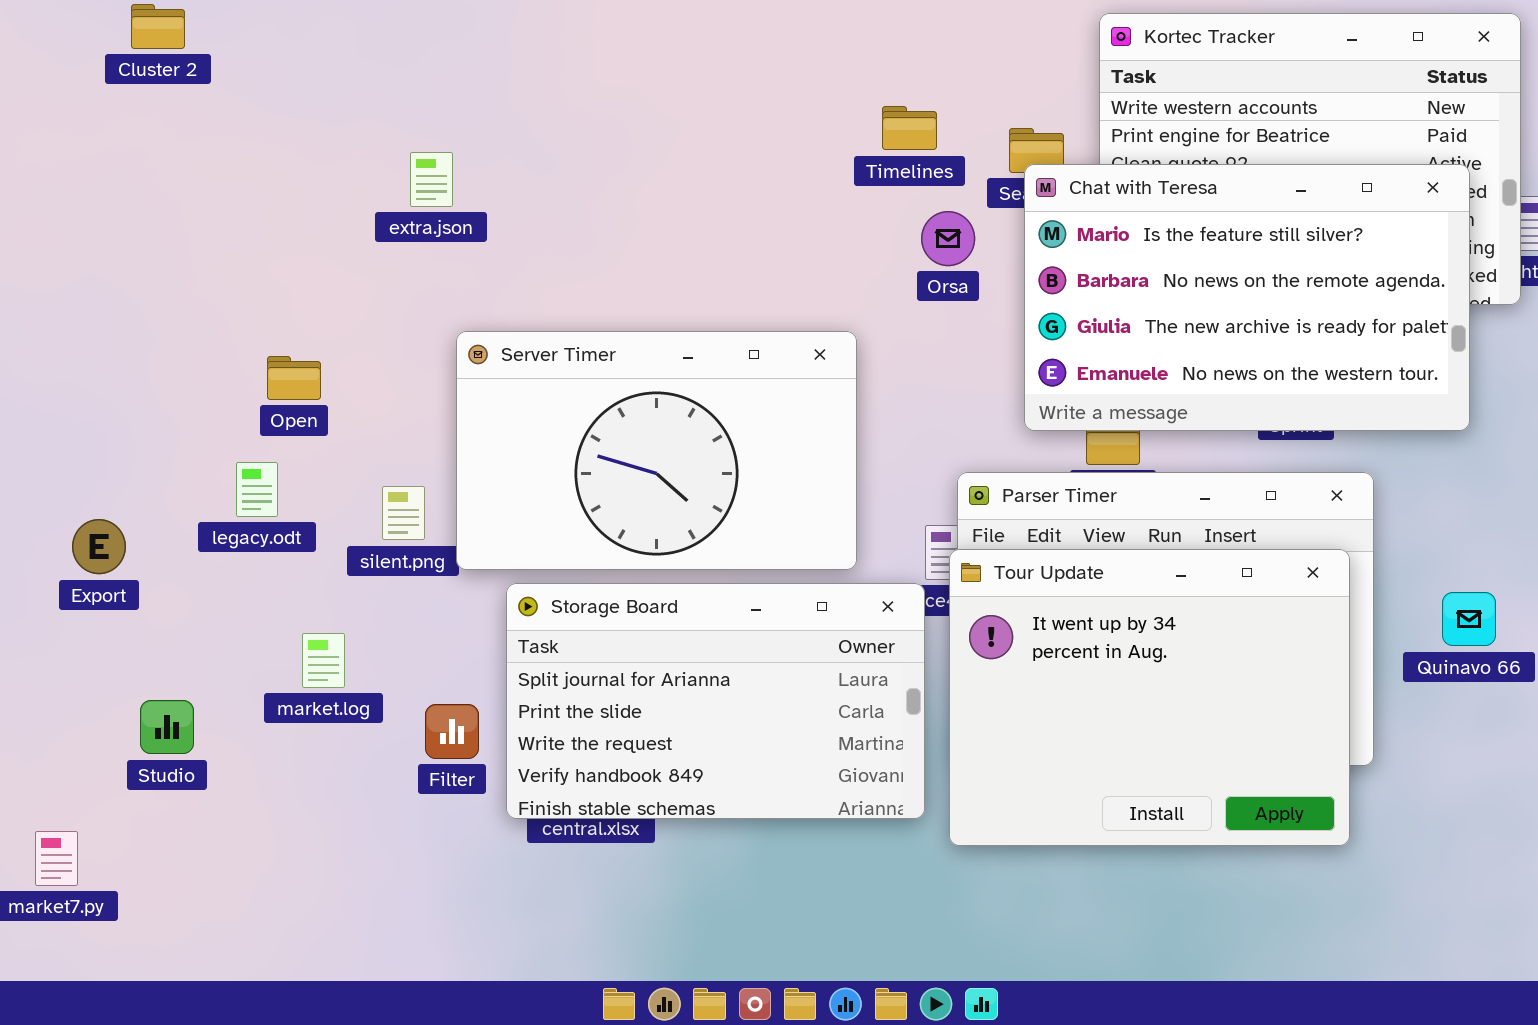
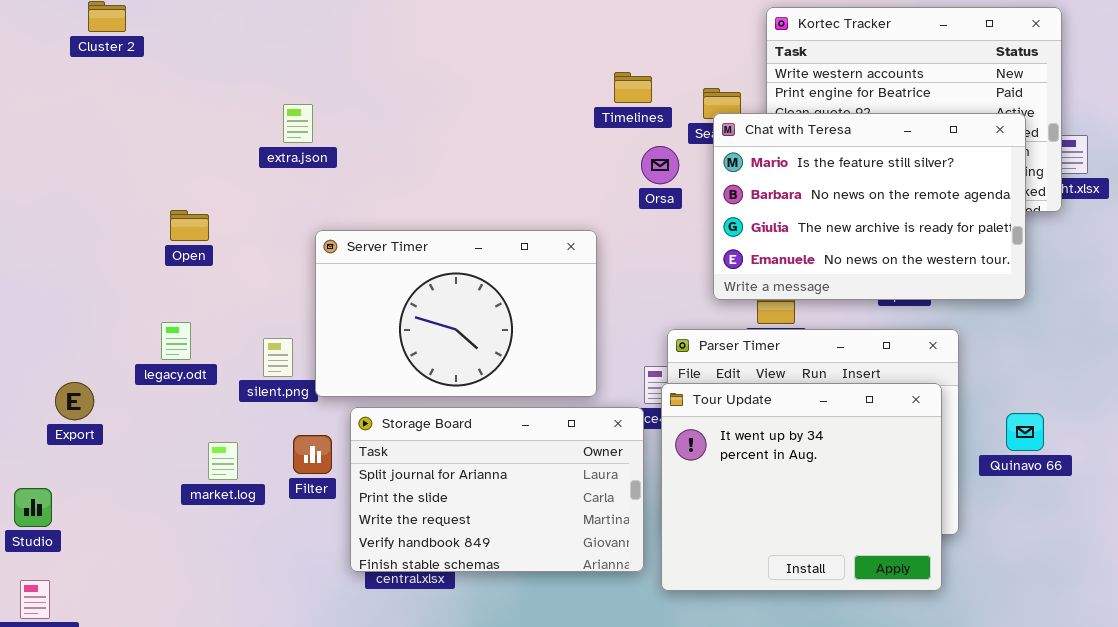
Open: [267,356,321,400] -> [170,210,209,241], moved
Export: [72,519,126,574] -> [55,382,94,420], moved
Studio: [140,700,194,754] -> [14,488,52,527], moved
Filter: [425,704,479,759] -> [293,435,332,474], moved

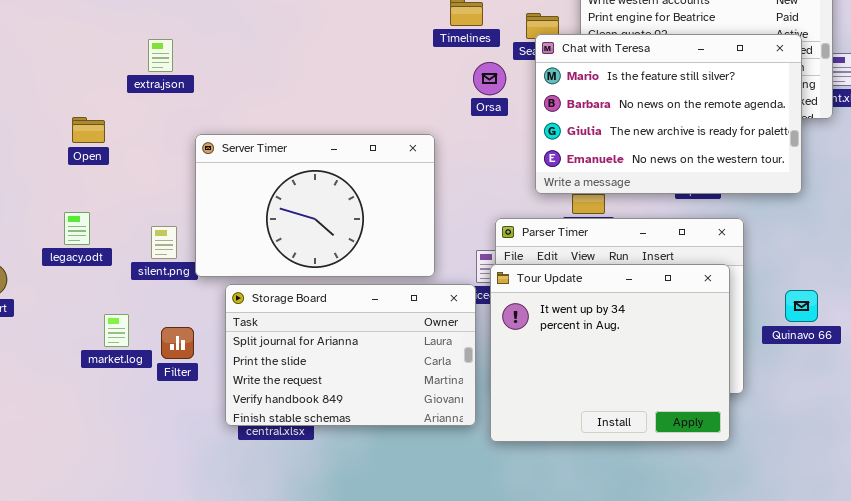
extra.json: [283,104,313,143] -> [148,39,173,72], moved
Filter: [293,435,332,474] -> [161,327,194,359], moved

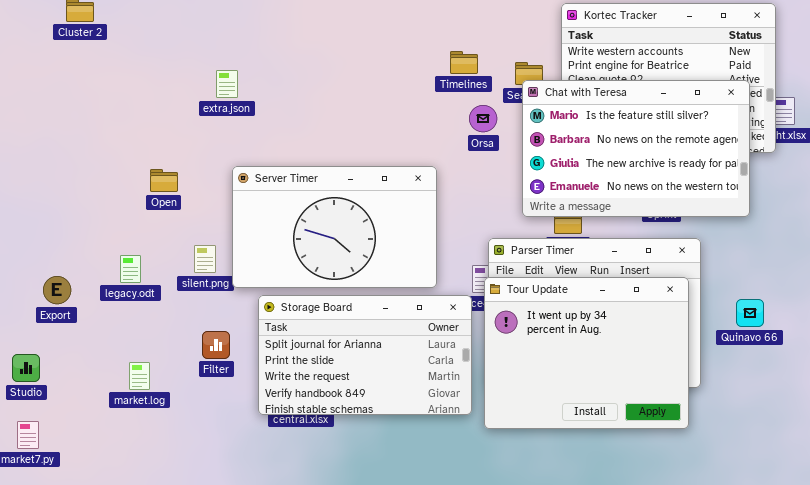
extra.json: [148,39,173,72] -> [216,70,238,98], moved
Open: [72,117,105,143] -> [150,169,178,192], moved
legacy.odt: [64,212,90,245] -> [120,255,141,283], moved
market.log: [104,314,129,347] -> [129,362,150,390], moved

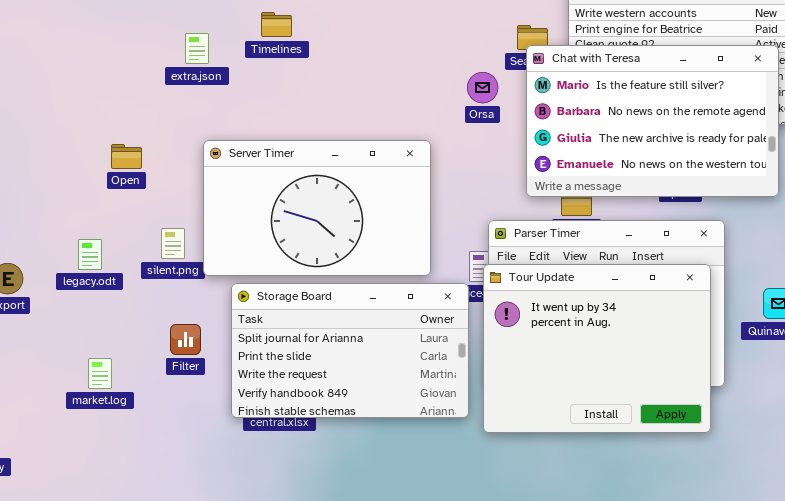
Timelines: [450,51,478,74] -> [261,12,292,37], moved

